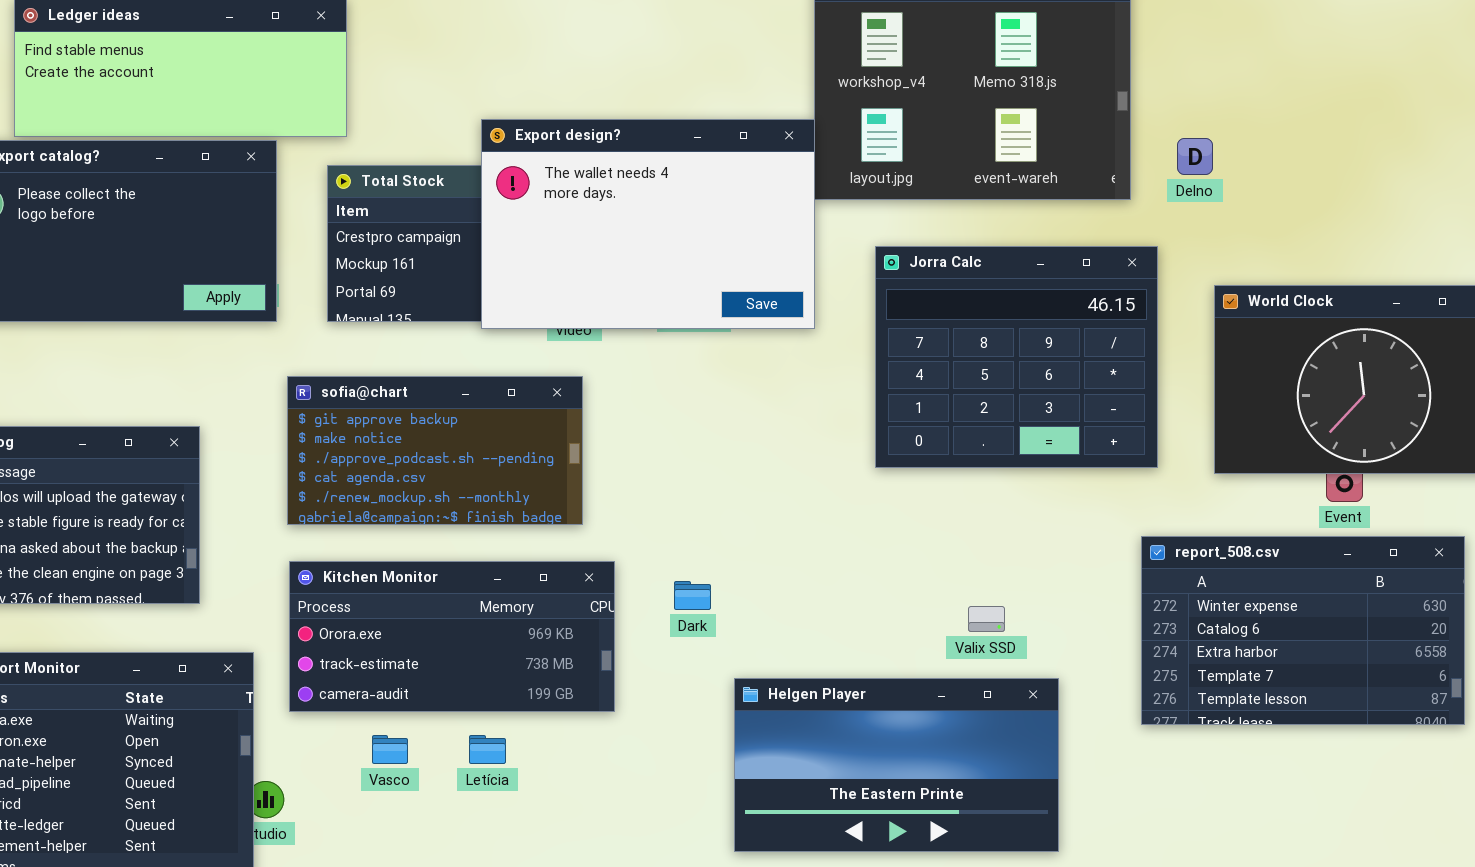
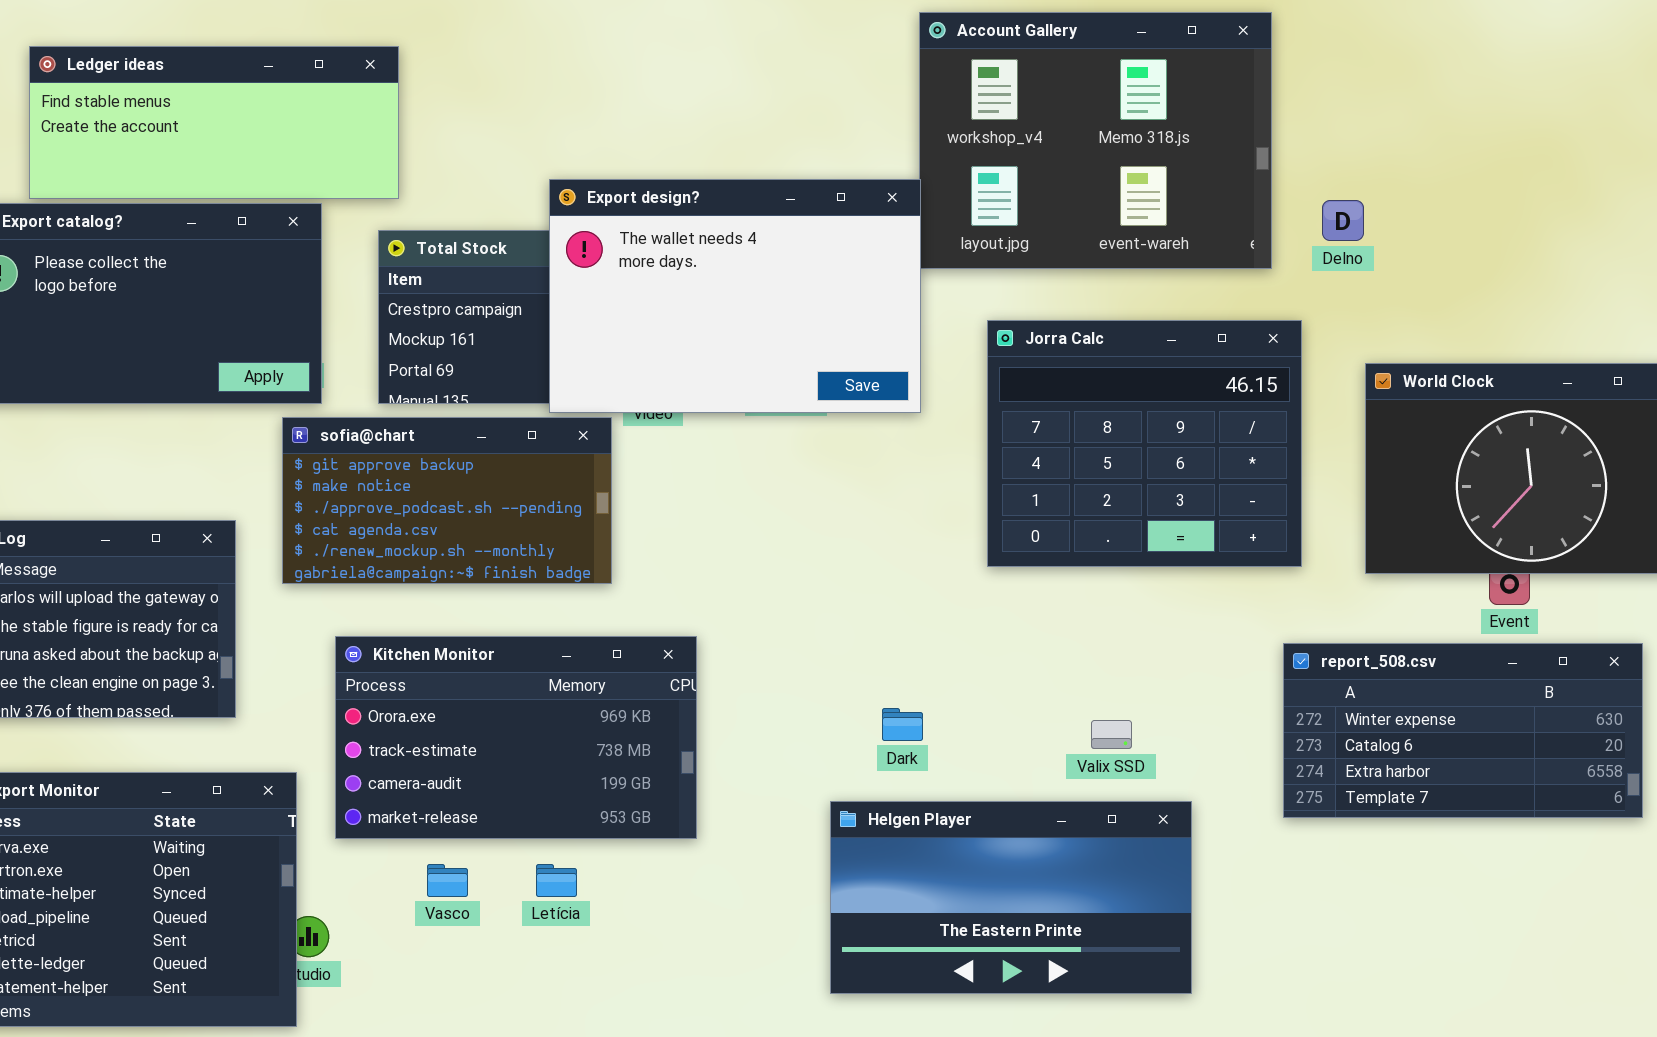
sofia@chart: [287,376,583,525] -> [282,417,612,584], moved
report_508.csv: [1141,536,1465,725] -> [1283,643,1643,818], resized
Kitchen Monitor: [289,561,615,712] -> [335,636,697,839], resized
Dark: [674,581,711,610] -> [882,708,923,741], moved

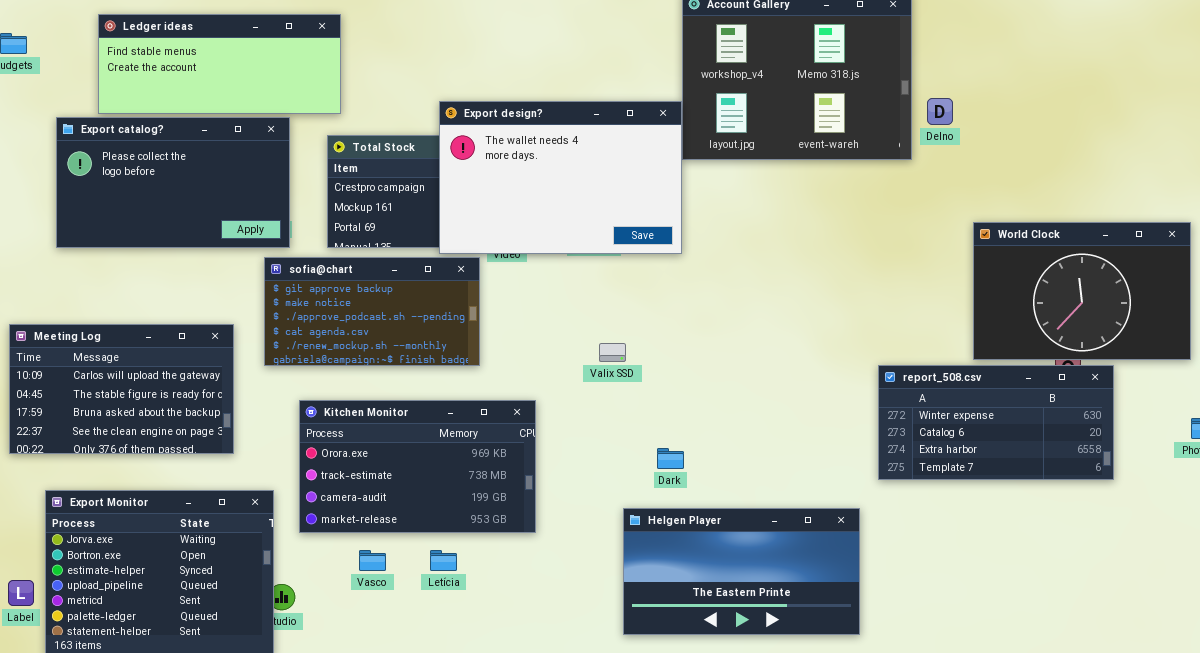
Delno: [1322,200,1364,241] -> [927,98,953,125], moved
Jorra Calc: [987,320,1302,567] -> none, closed
report_508.csv: [1283,643,1643,818] -> [878,365,1114,480], moved
Valix SSD: [1091,720,1132,749] -> [599,343,626,362], moved

